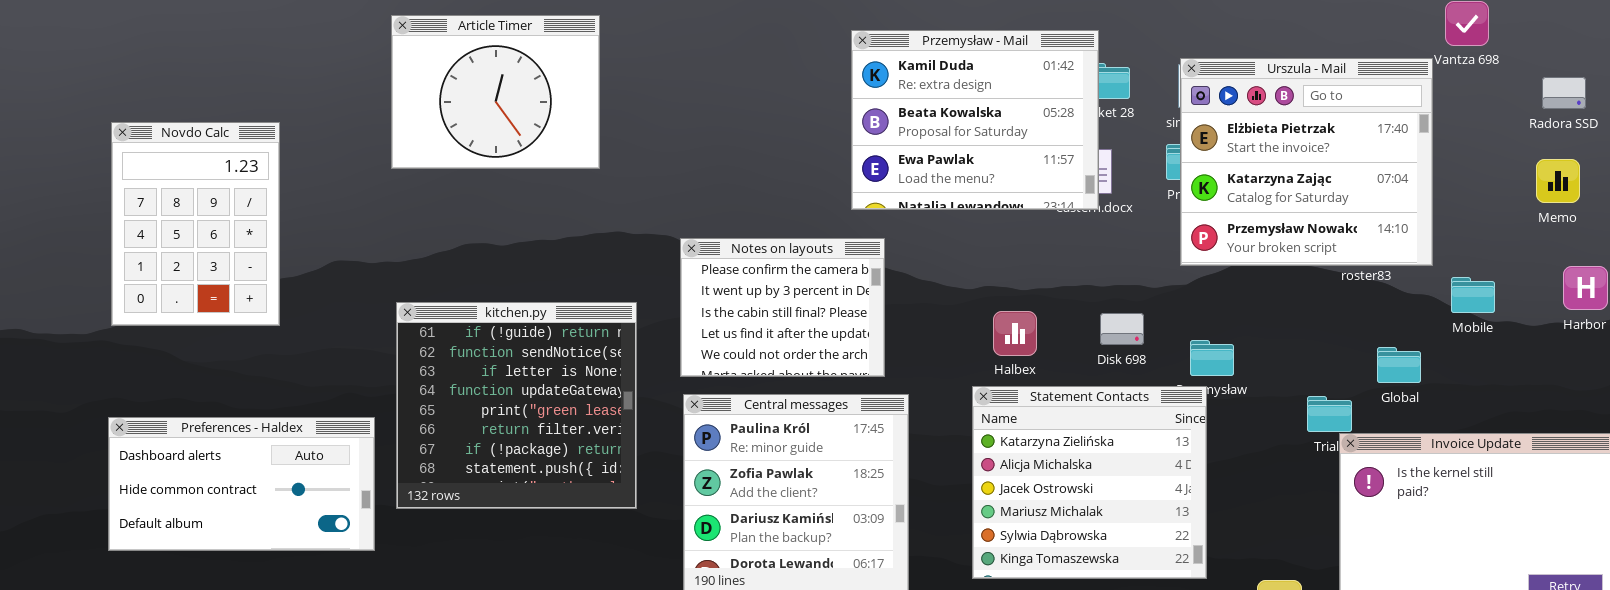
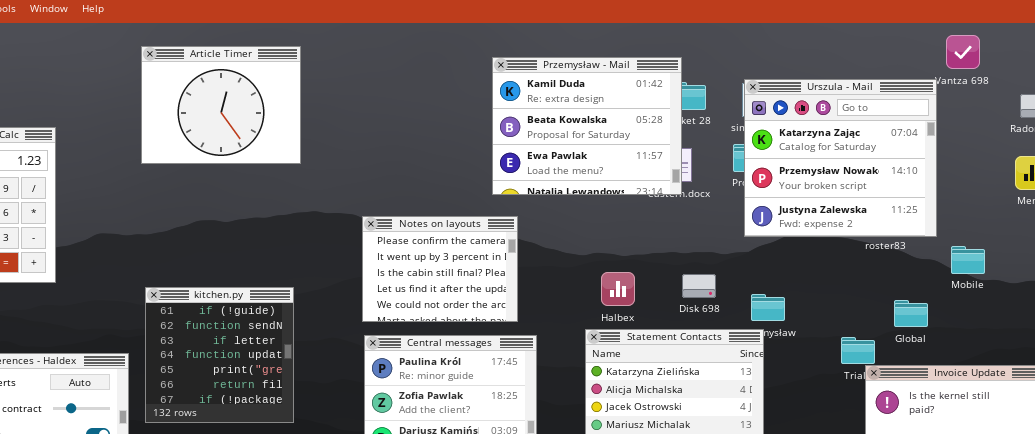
Urszula - Mail: [1180,58,1433,266] -> [744,79,937,237], scrolled down 1 row
kitchen.py: [396,302,637,509] -> [145,287,294,423], resized

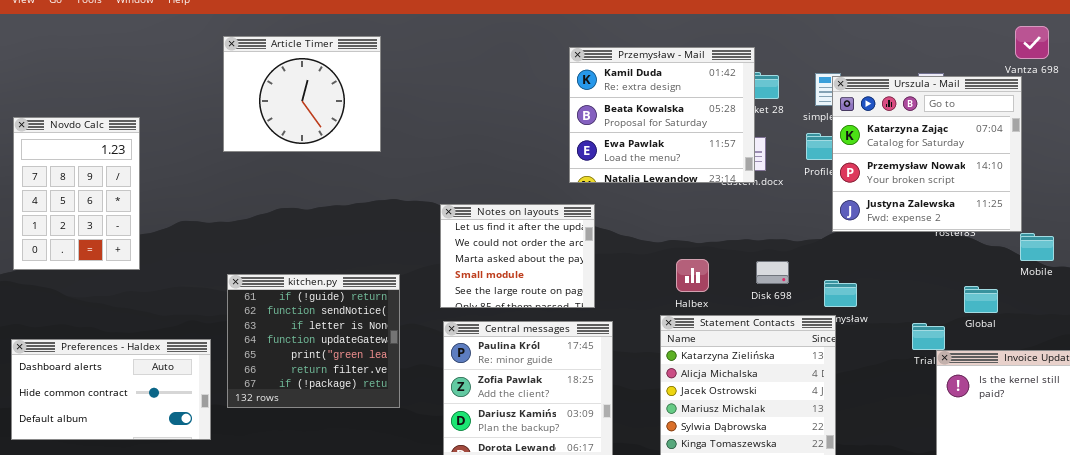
Urszula - Mail: [744,79,937,237] -> [832,76,1022,232], moved
Notes on layouts: [362,216,518,322] -> [440,204,595,308], scrolled down 3 rows
kitchen.py: [145,287,294,423] -> [227,274,400,408], resized

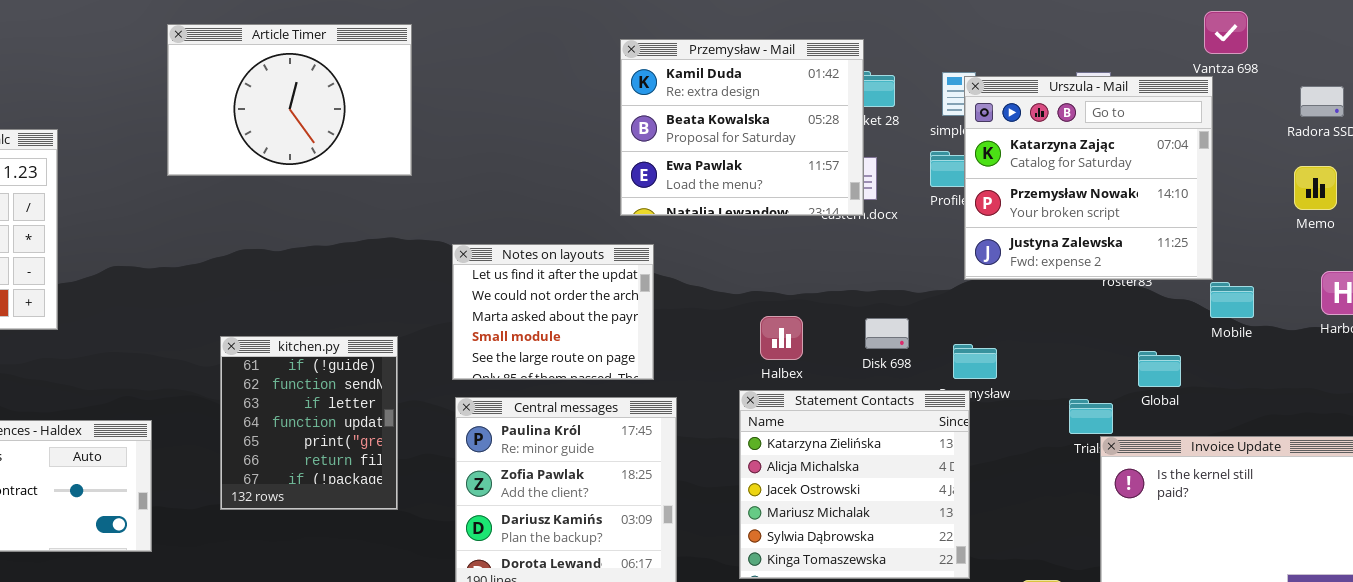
Article Timer: [223,36,381,152] -> [167,24,412,176], resized
kitchen.py: [227,274,400,408] -> [220,336,398,510], resized

